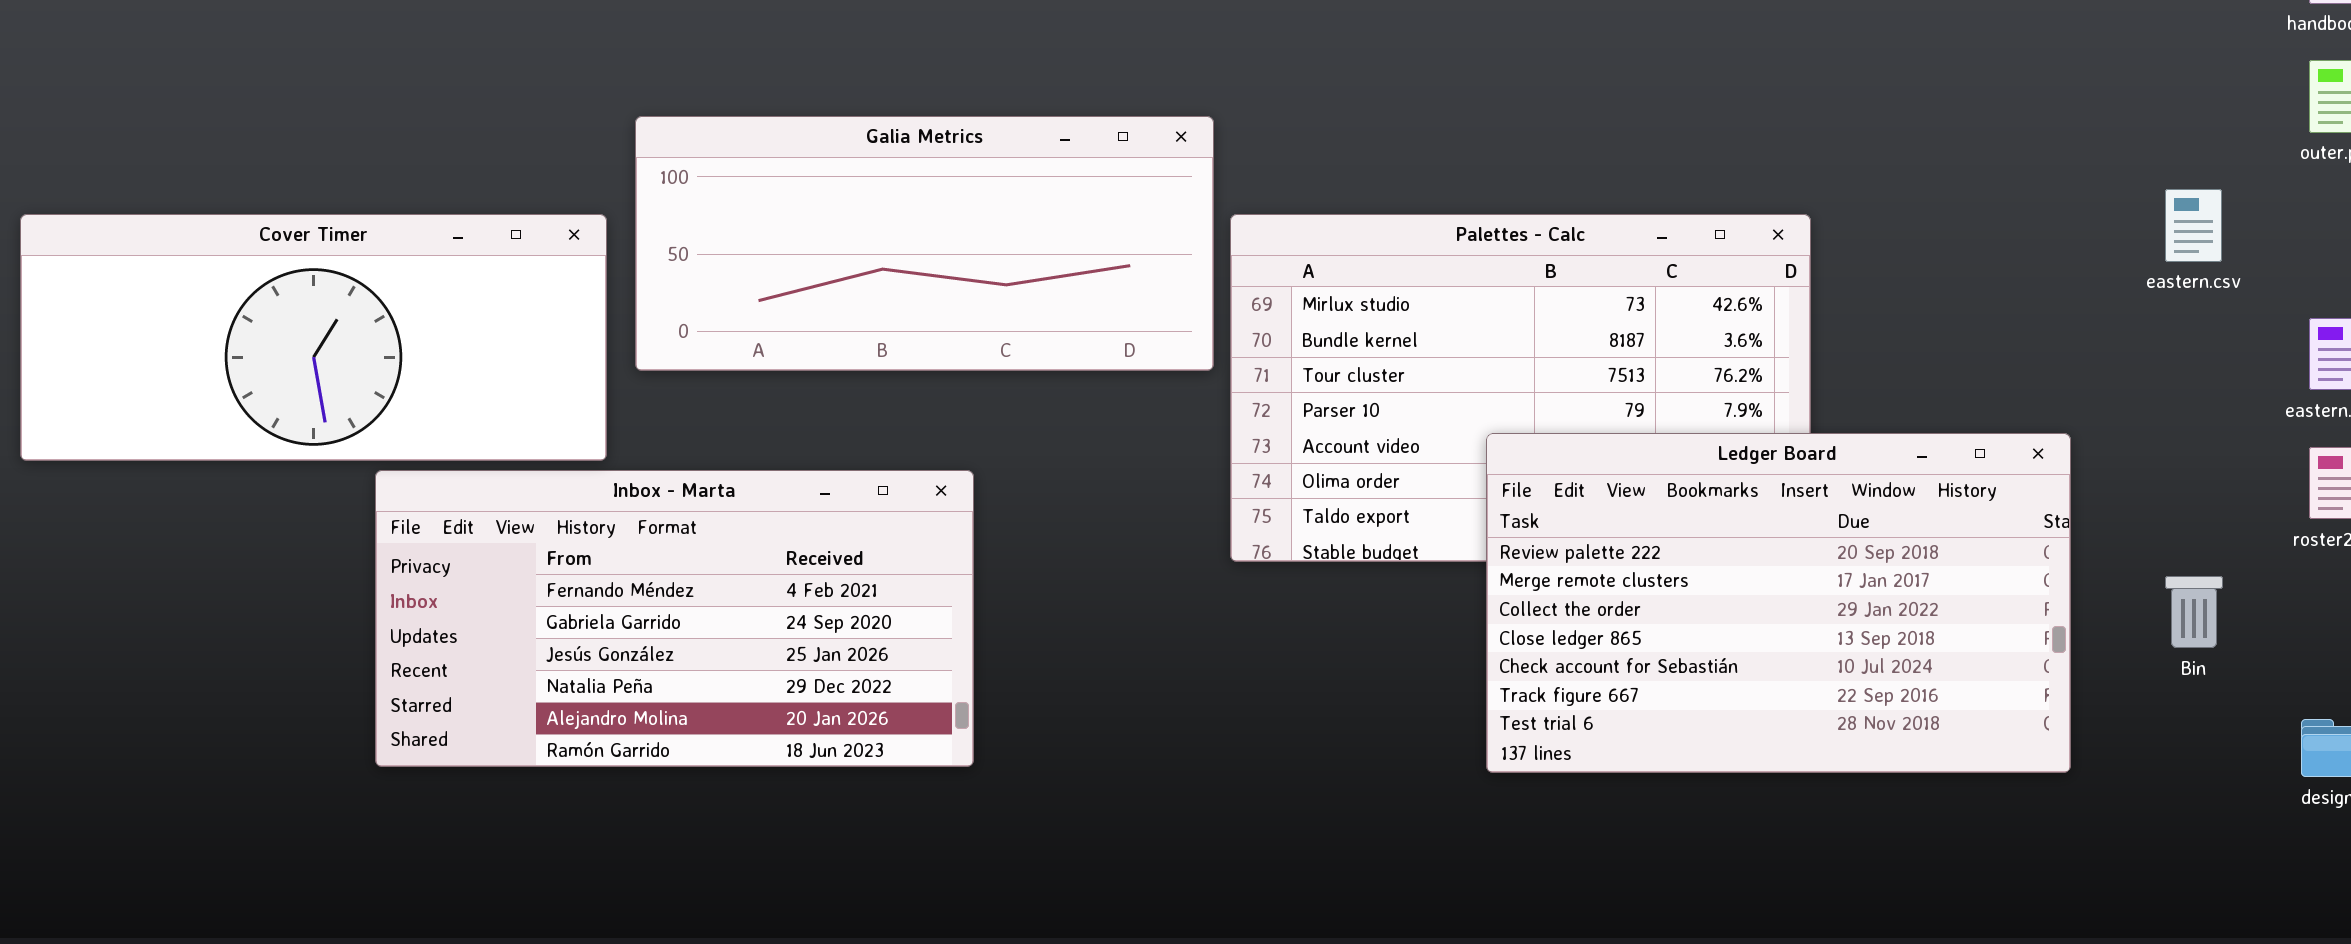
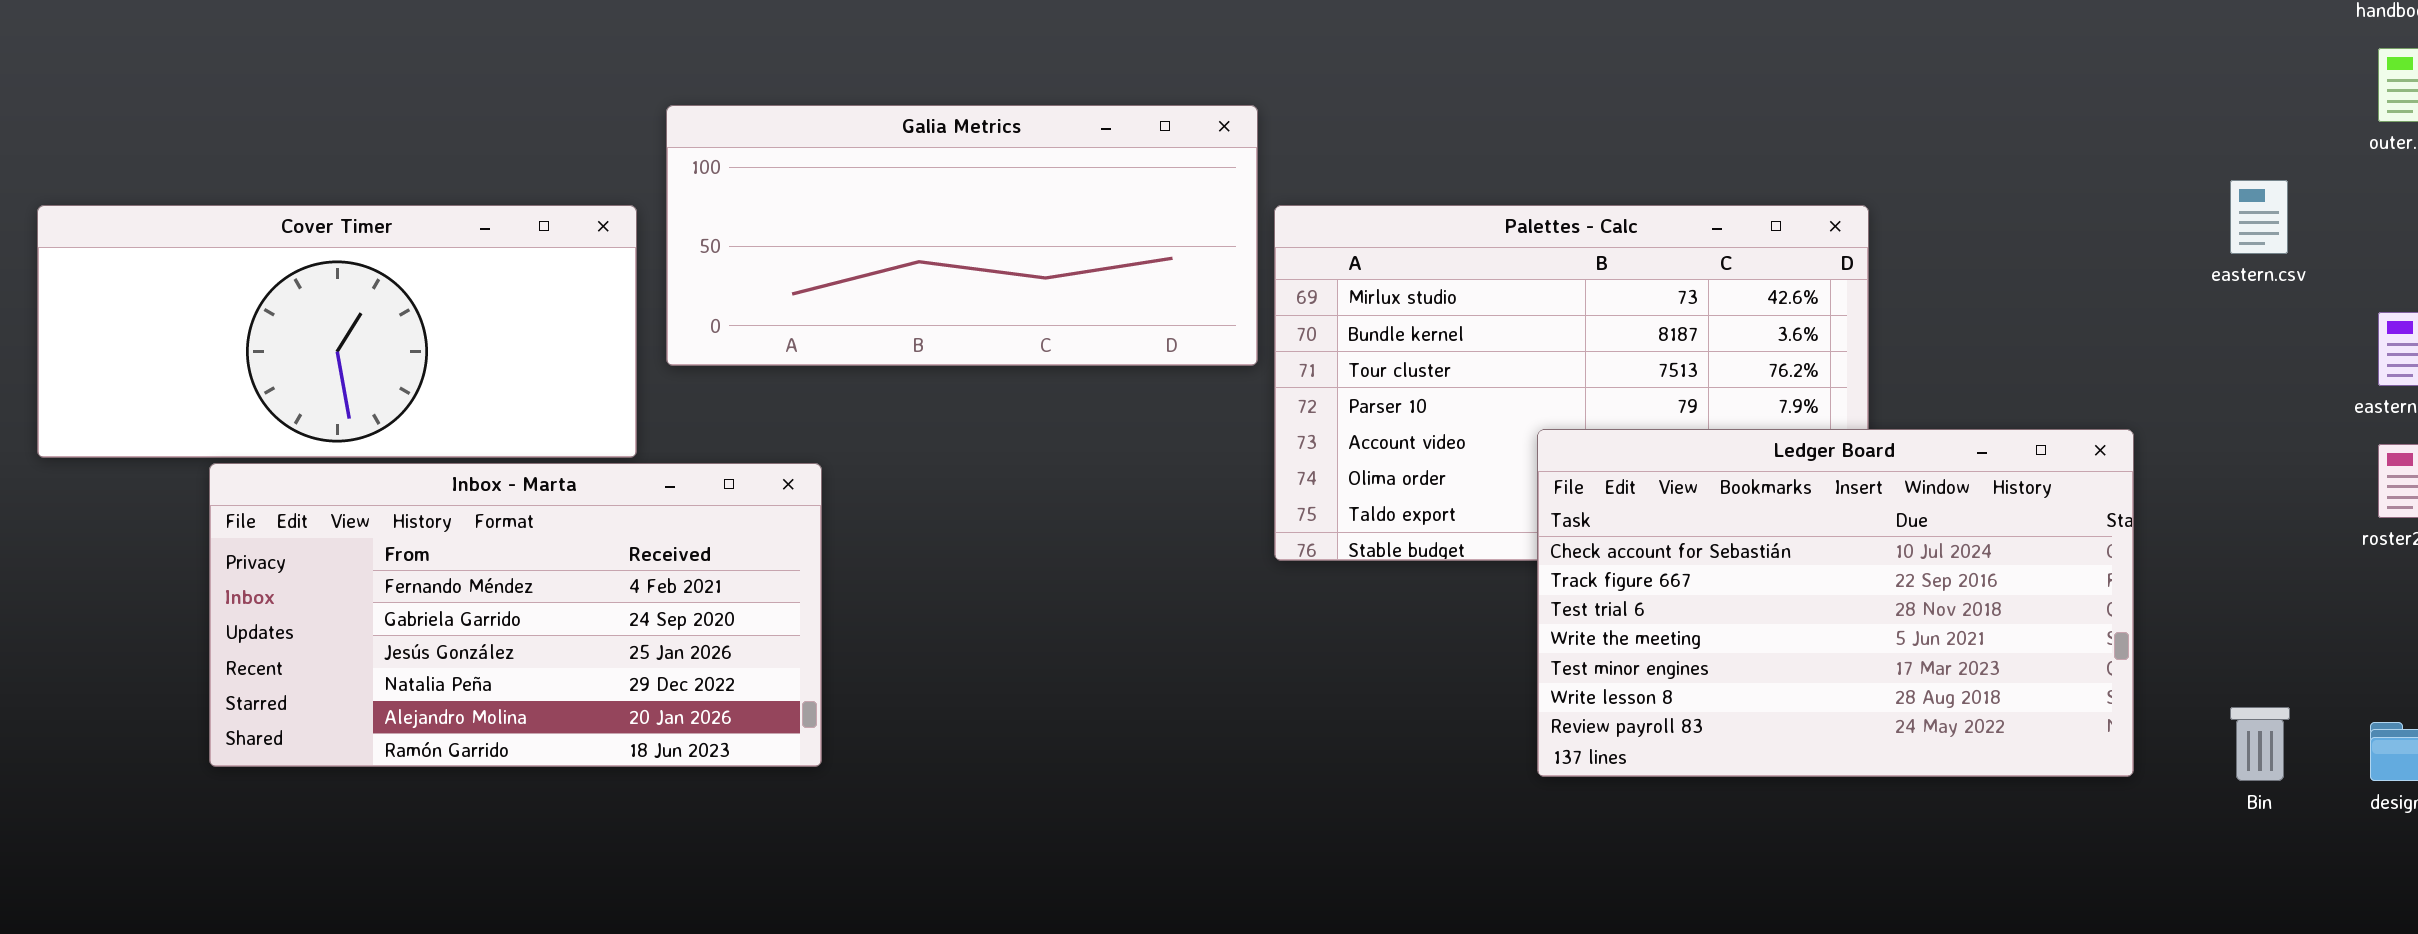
Ledger Board: [1486,433,2071,773] -> [1537,429,2134,777], scrolled down 4 rows
Inbox - Marta: [375,470,974,767] -> [209,463,822,767], moved
Bin: [2165,576,2223,648] -> [2230,707,2290,781], moved

